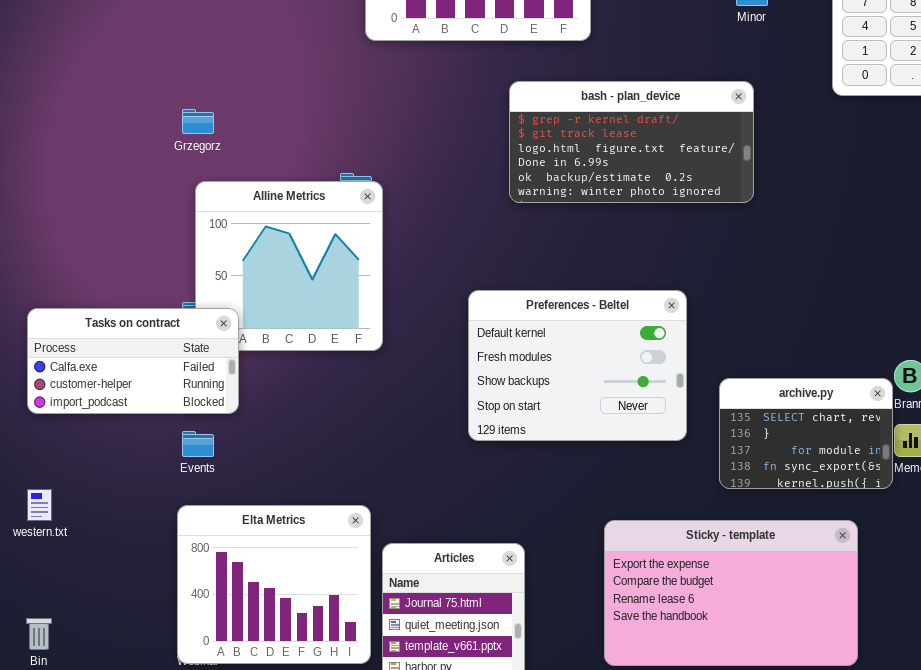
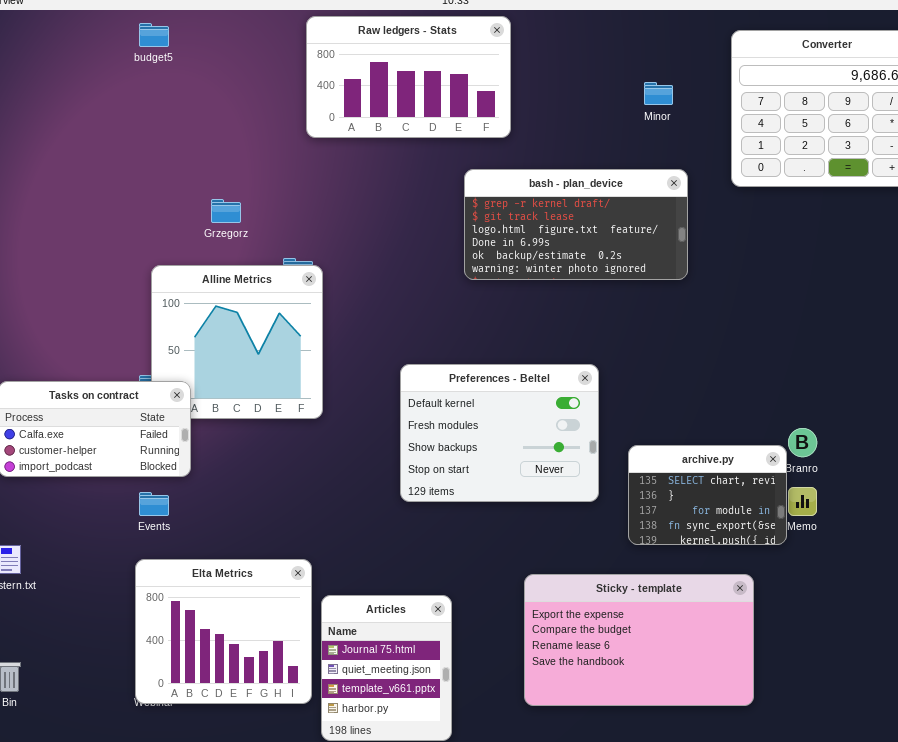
bash - plan_device: [509,81,754,203] -> [464,169,688,280], moved
Grzegorz: [182,109,214,134] -> [211,199,241,223], moved

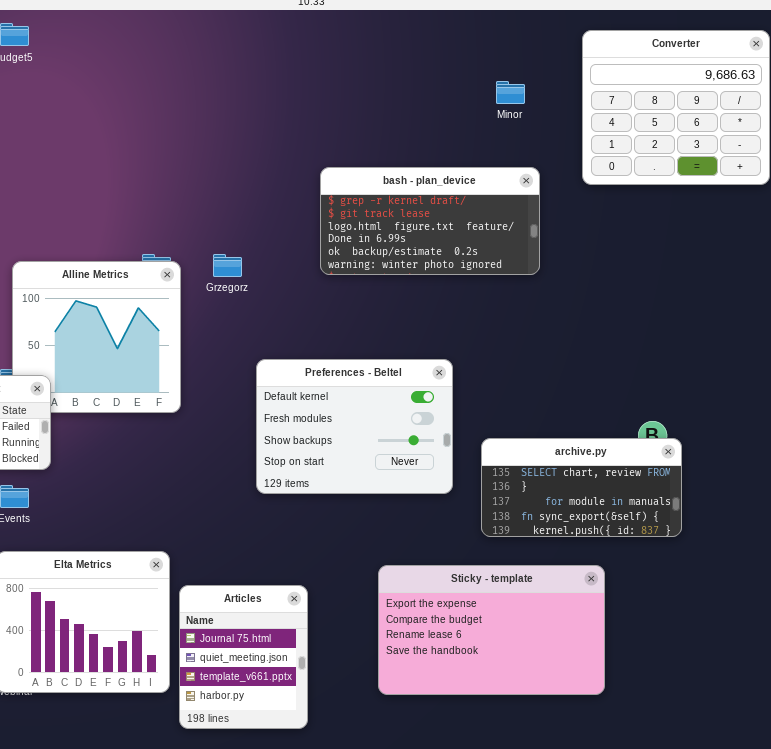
Raw ledgers - Stats: [306,16,511,138] -> none, closed
Grzegorz: [211,199,241,223] -> [213,254,242,277], moved
archive.py: [628,445,787,545] -> [481,438,682,537], resized

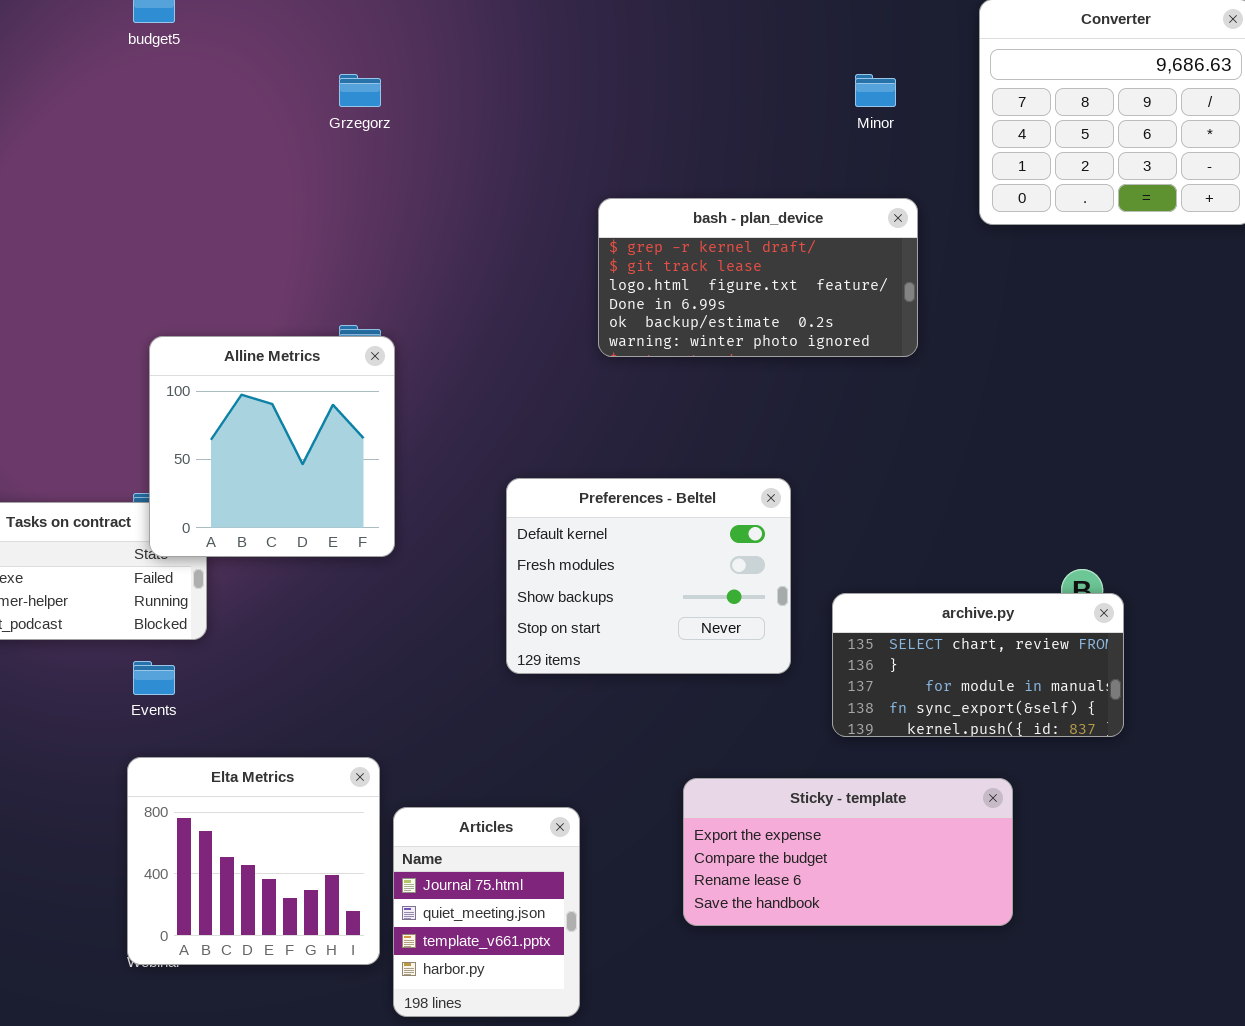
Grzegorz: [213,254,242,277] -> [339,74,381,107], moved
Alline Metrics: [12,261,181,413] -> [149,336,395,557], raised
Sticky - template: [378,565,605,695] -> [683,778,1013,926], resized

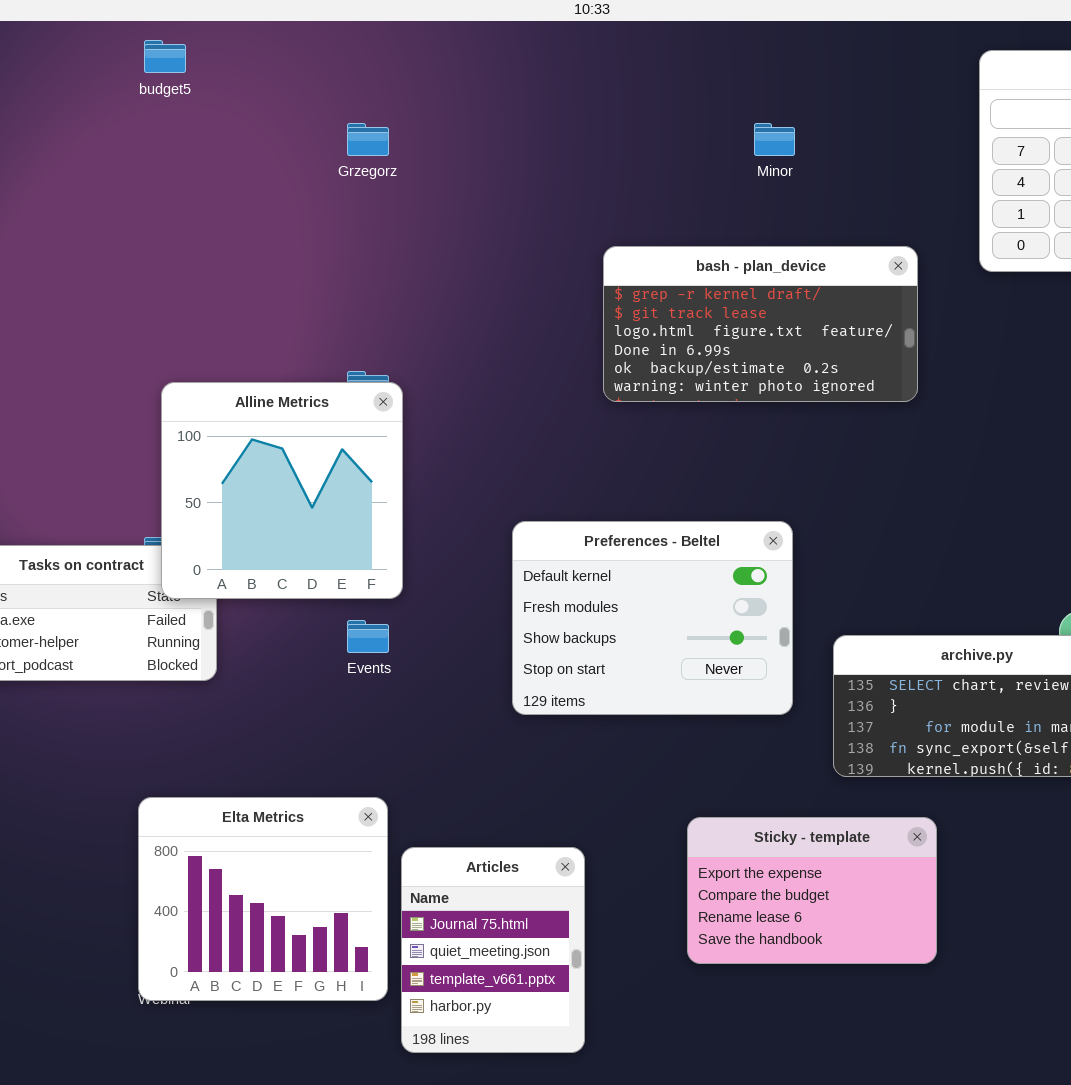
Minor: [855,74,896,107] -> [754,123,795,156], moved
Events: [133,661,175,695] -> [347,620,389,653], moved
Sticky - template: [683,778,1013,926] -> [687,817,937,964], resized

